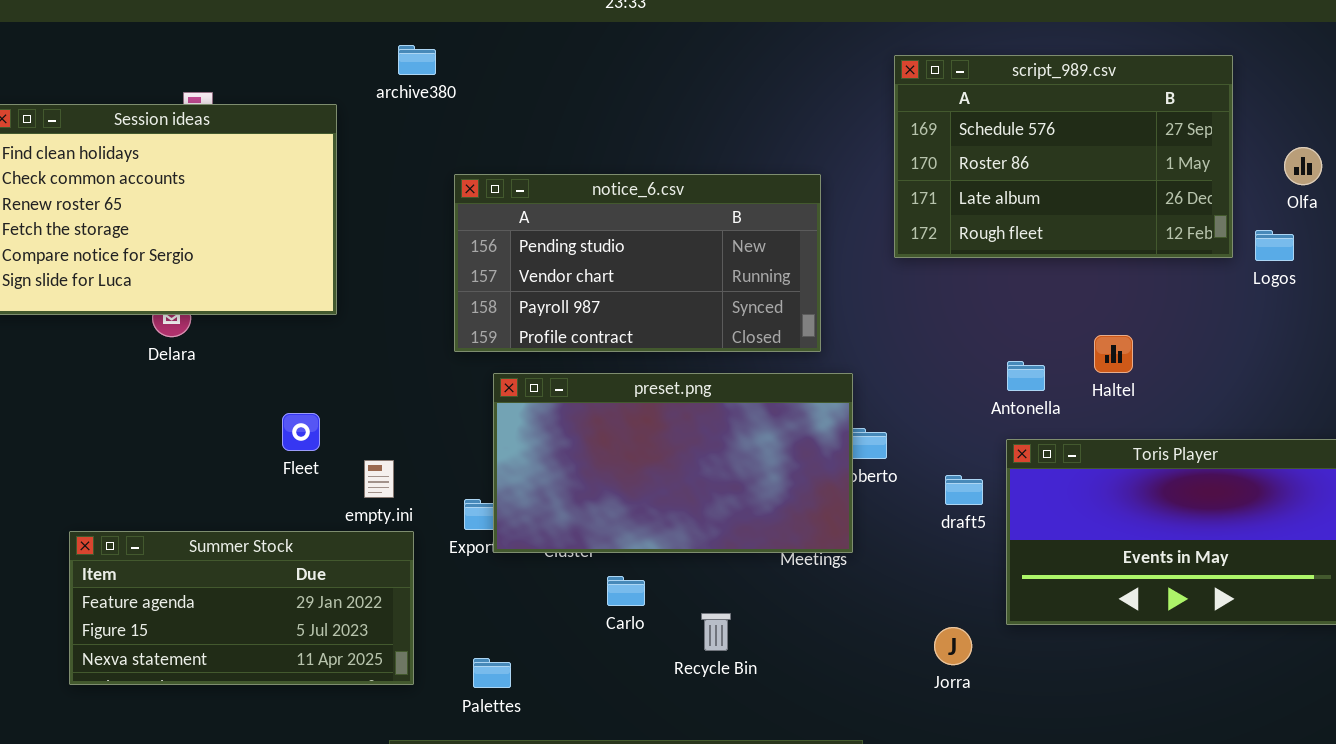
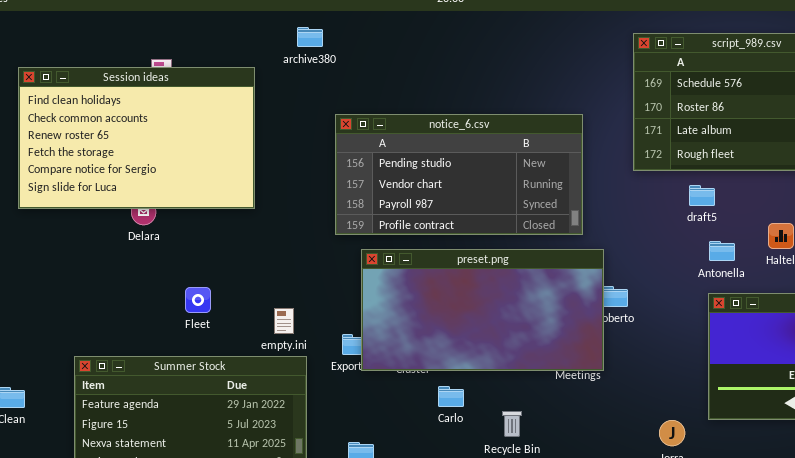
Fleet: [282,413,320,451] -> [185,287,211,313], moved
draft5: [945,475,983,505] -> [689,185,715,206], moved

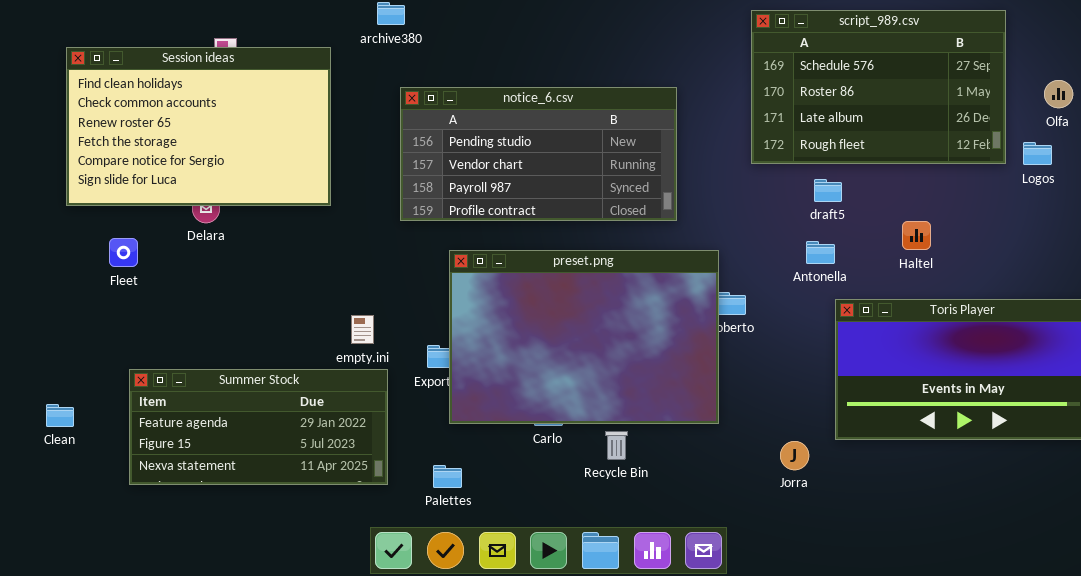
notice_6.csv: [335,114,583,235] -> [400,87,677,221], moved
Antonella: [709,241,735,261] -> [806,241,835,264], moved
preset.png: [361,249,604,371] -> [449,250,719,424], resized
Fleet: [185,287,211,313] -> [109,238,138,267], moved

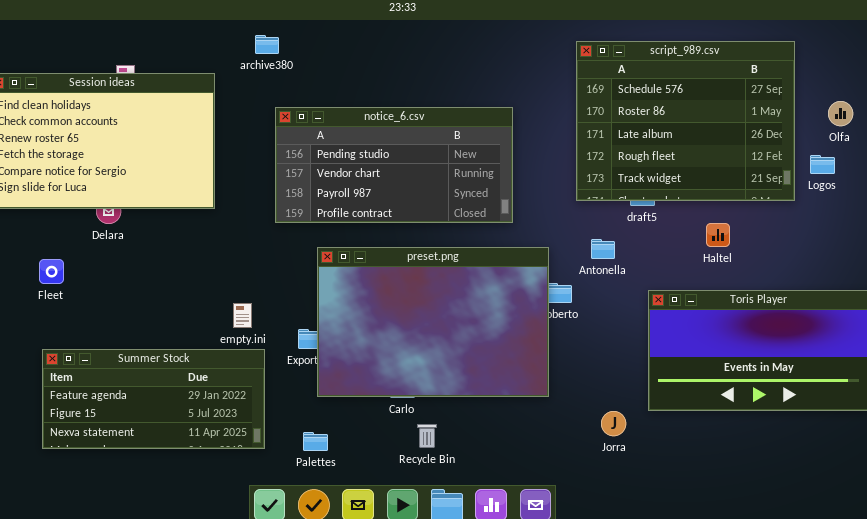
script_989.csv: [751,10,1006,164] -> [576,41,795,201], resized
Fleet: [109,238,138,267] -> [39,259,64,284], moved
Antonella: [806,241,835,264] -> [591,239,615,259], moved
Recycle Bin: [605,431,628,460] -> [417,424,437,448], moved

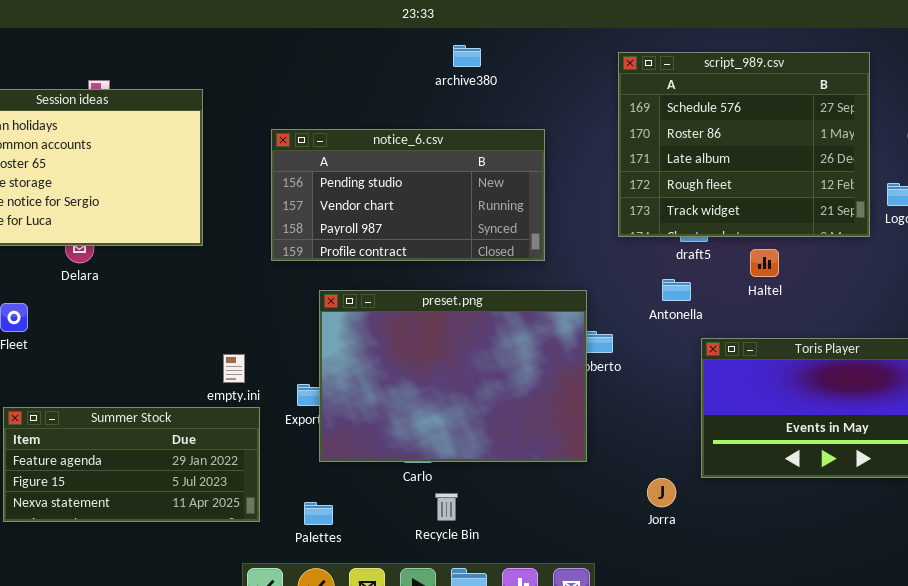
archive380: [255,35,279,54] -> [453,45,481,67], moved
Haltel: [706,223,730,247] -> [750,249,779,277], moved
Antonella: [591,239,615,259] -> [662,279,691,301], moved

